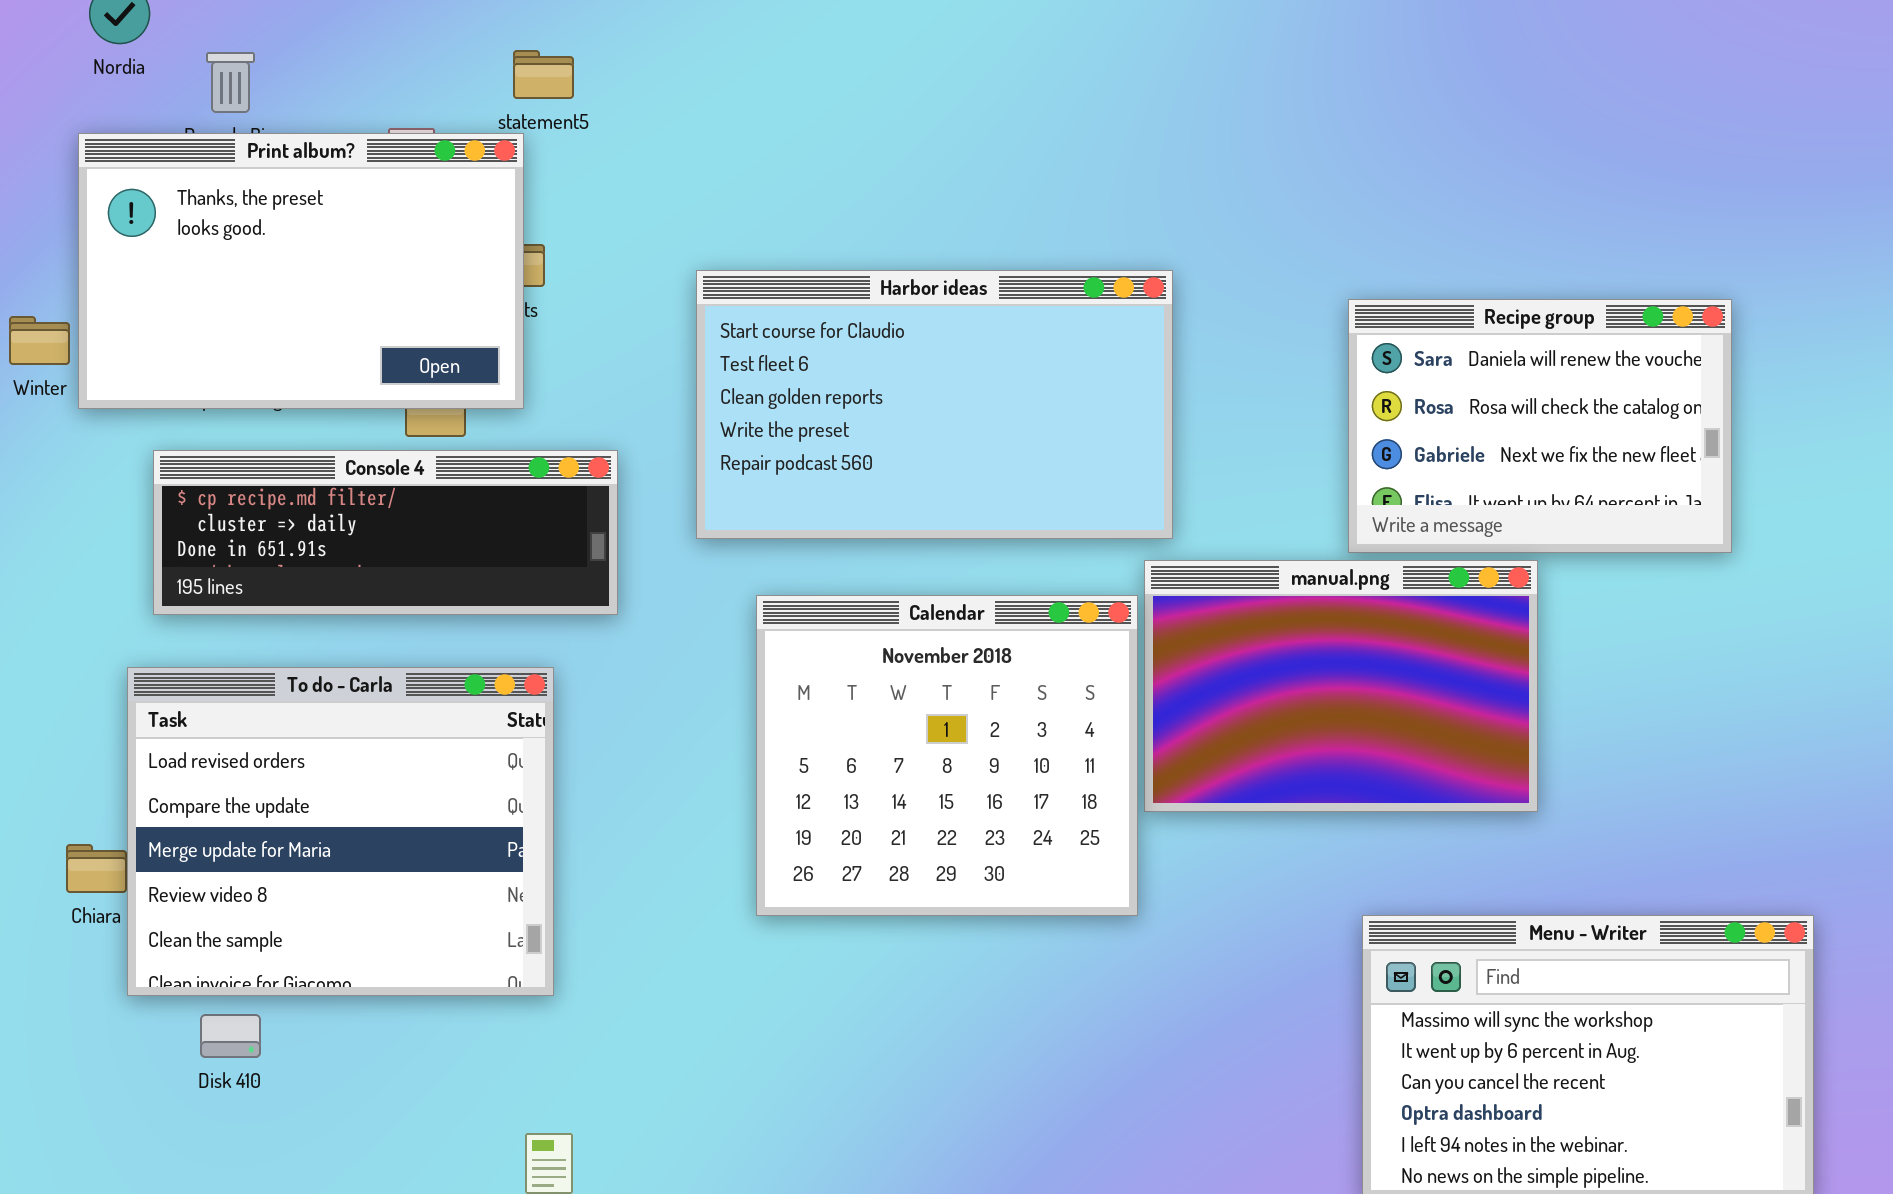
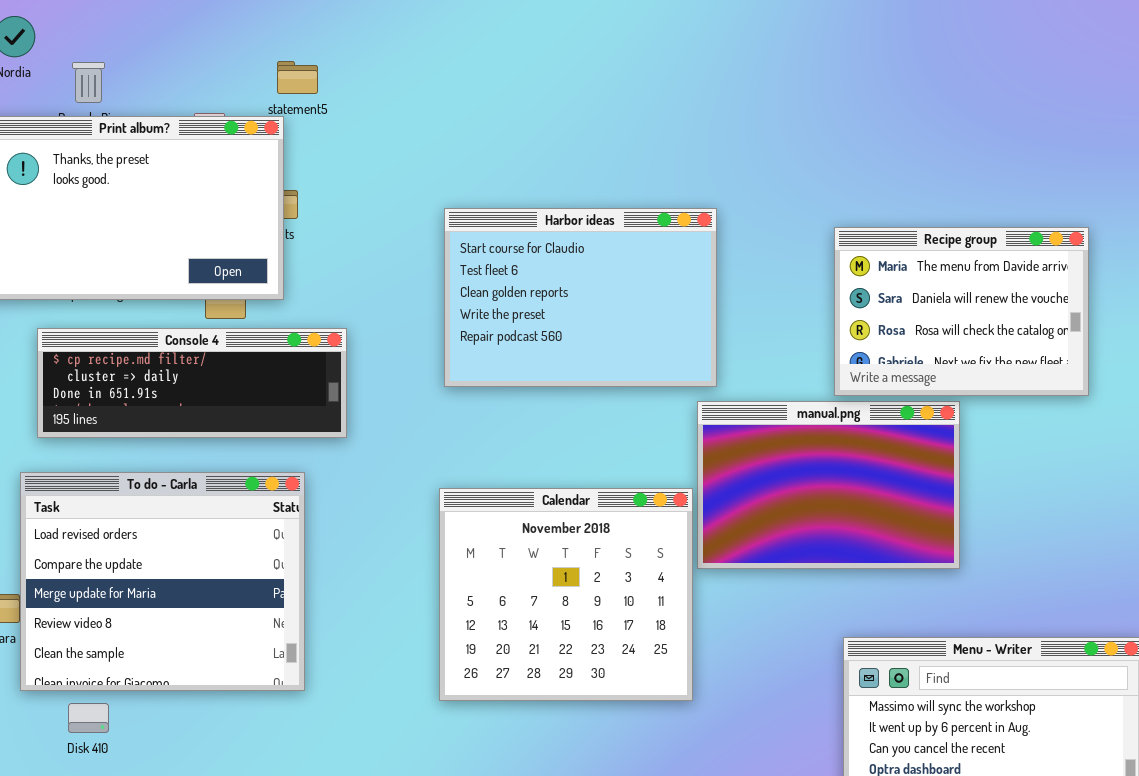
Harbor ideas: [696,270,1173,539] -> [444,208,717,387], resized
Recipe group: [1348,299,1732,553] -> [834,227,1089,396], scrolled up 1 row
Calendar: [756,595,1138,916] -> [439,488,693,701], moved

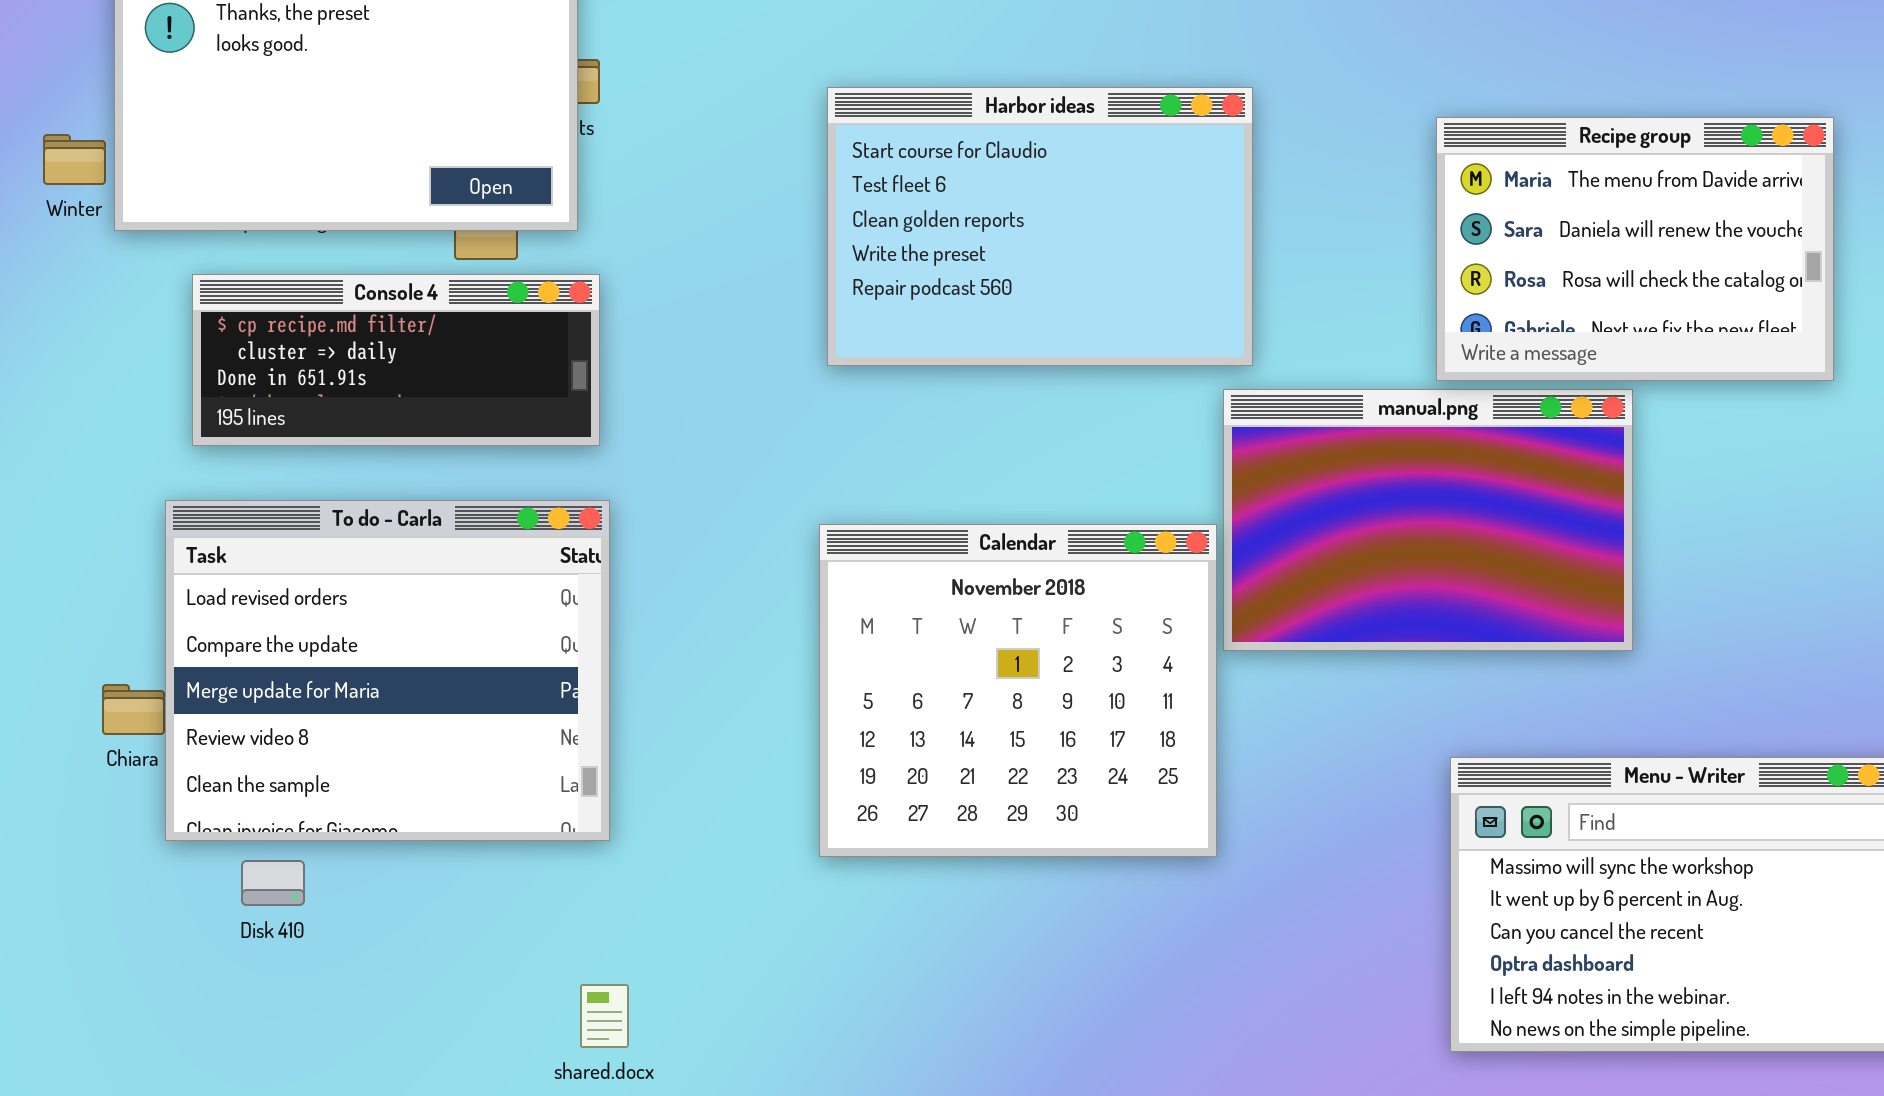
Console 4: [37,328,347,438] -> [192,274,600,446], resized

